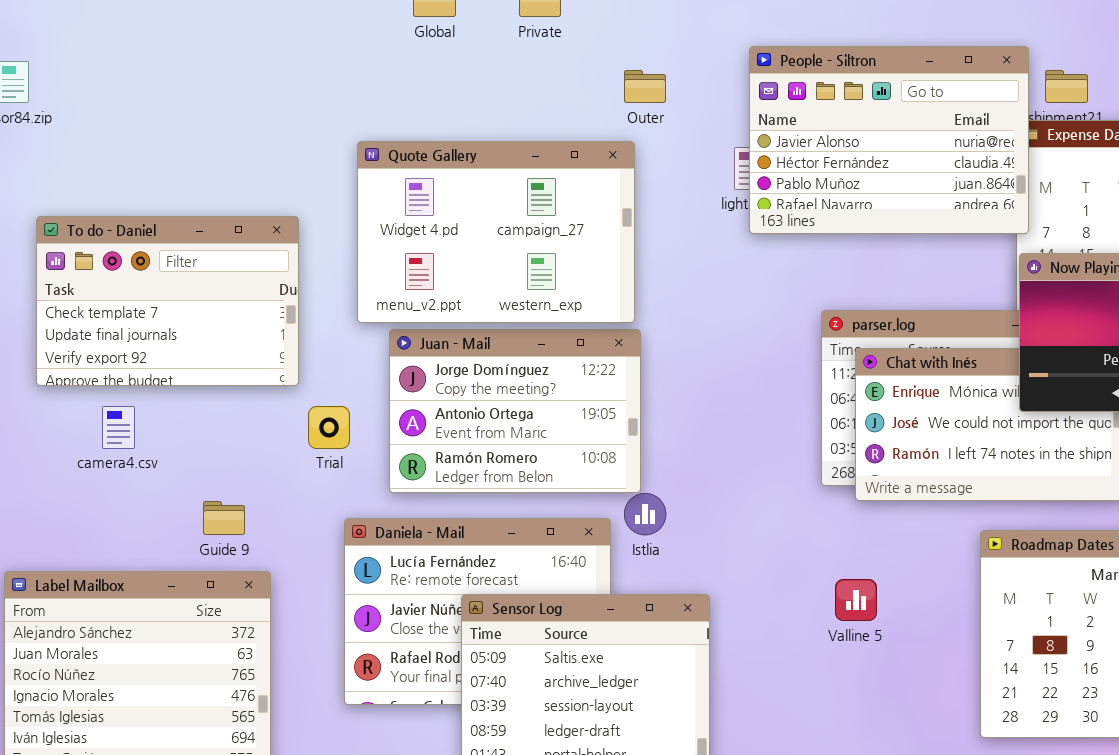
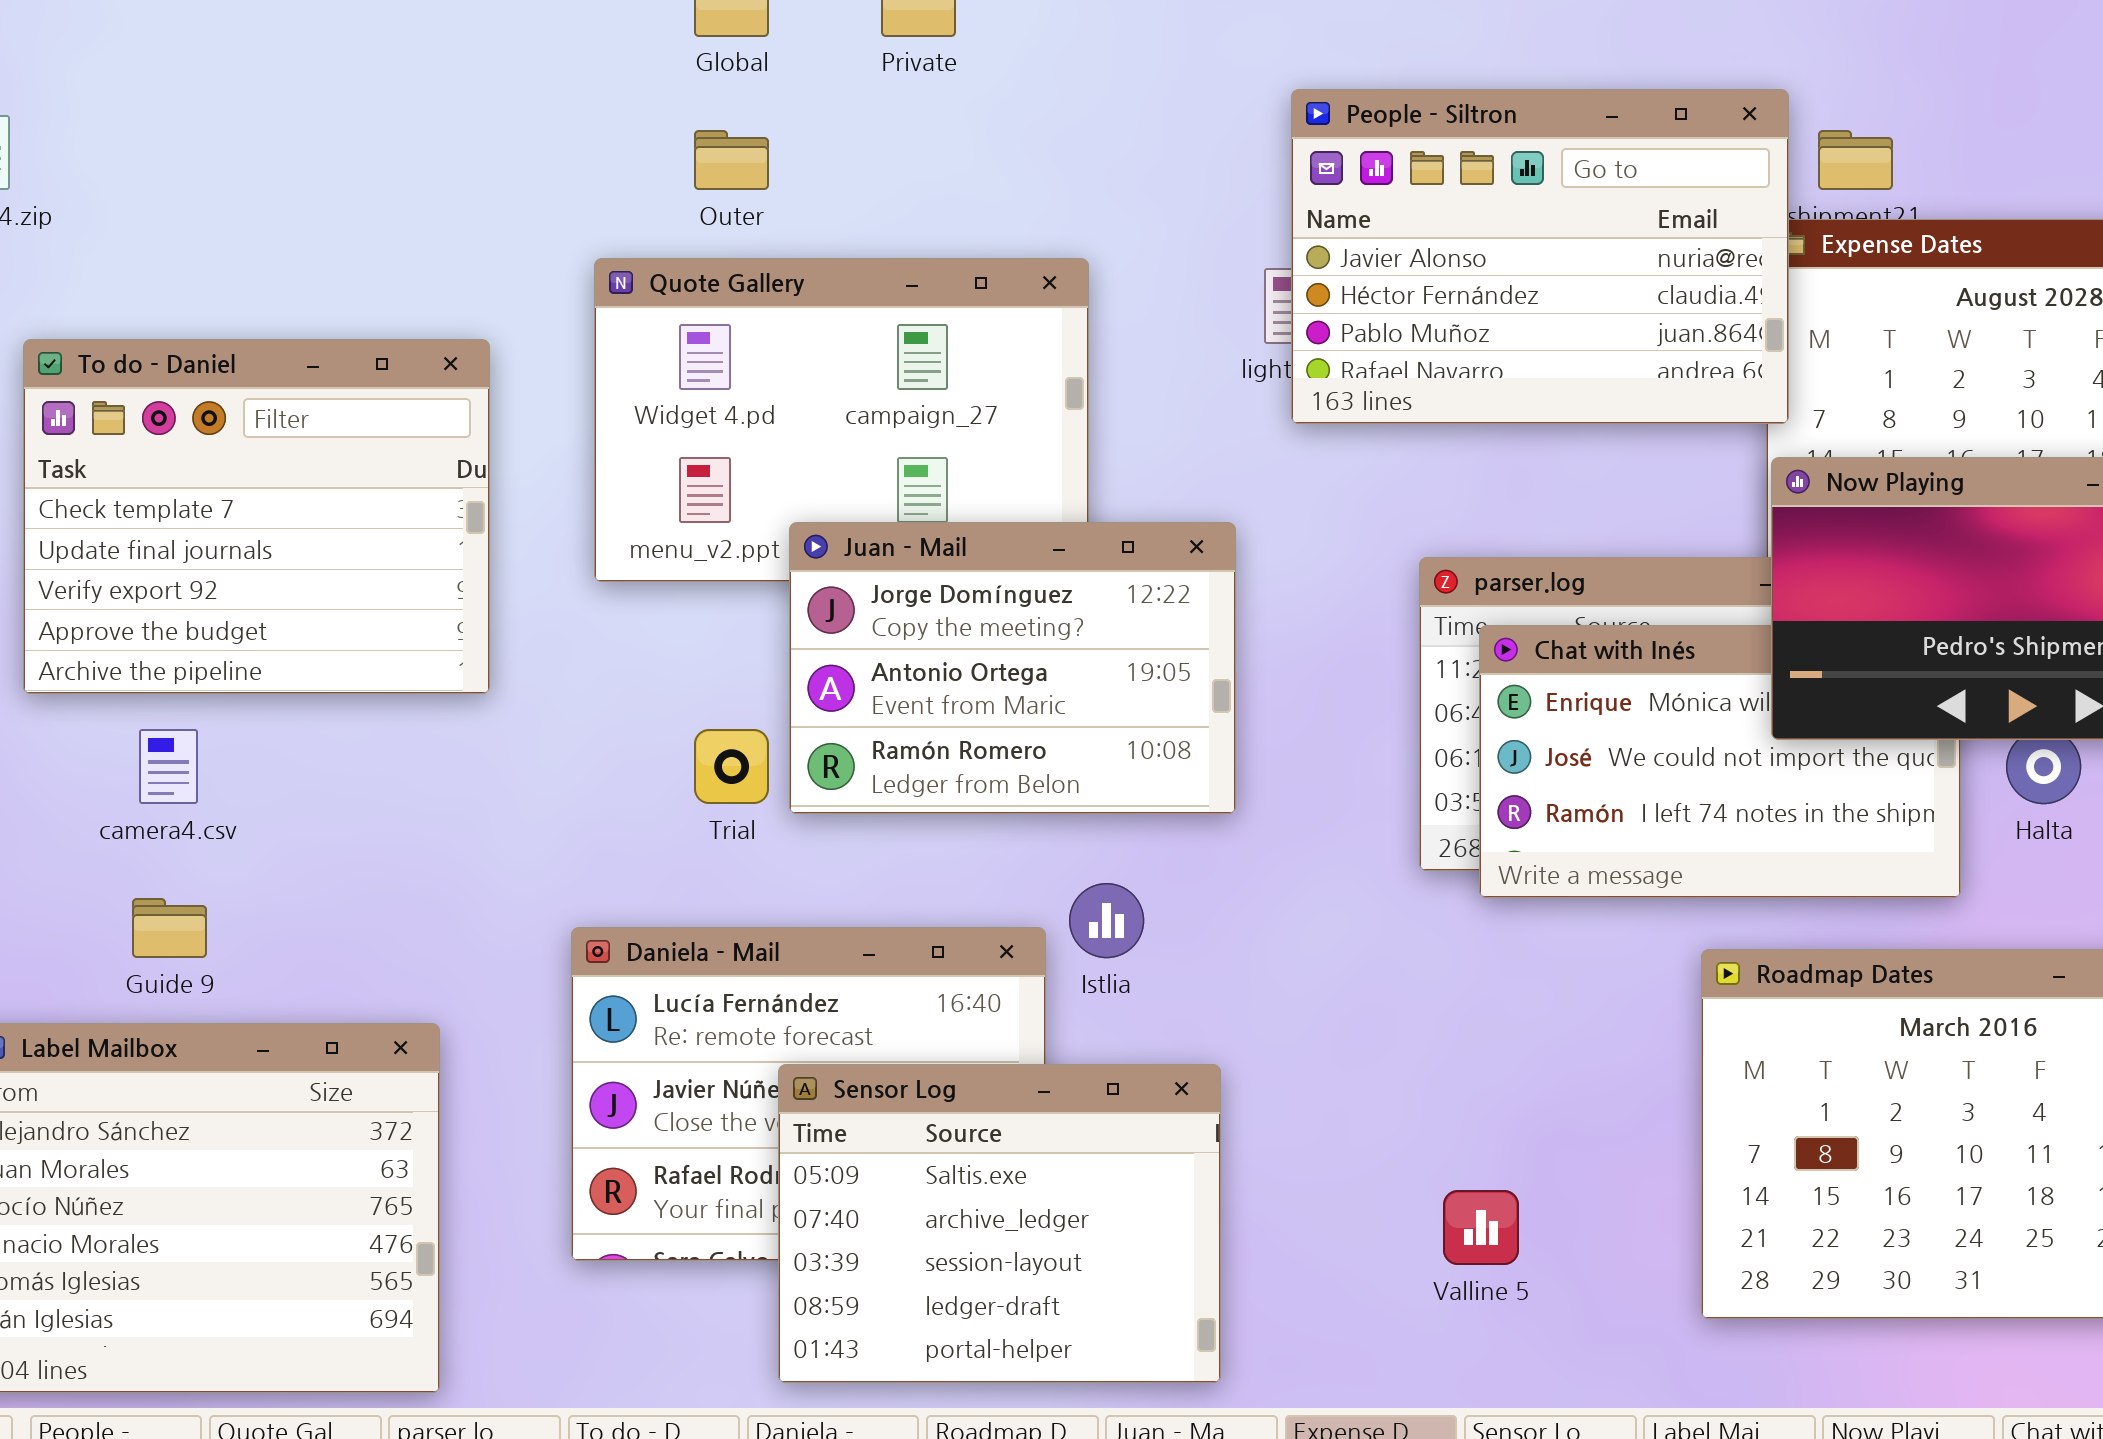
Outer: [624,70,666,103] -> [694,130,769,190], moved
To do - Daniel: [36,216,299,386] -> [23,339,490,694], resized
Juan - Mail: [389,329,641,493] -> [789,522,1236,814], moved
Trial: [308,406,350,449] -> [694,729,769,804], moved
Guide 9: [203,501,245,535] -> [132,898,207,958], moved
Valline 5: [835,579,877,621] -> [1443,1190,1519,1265], moved

